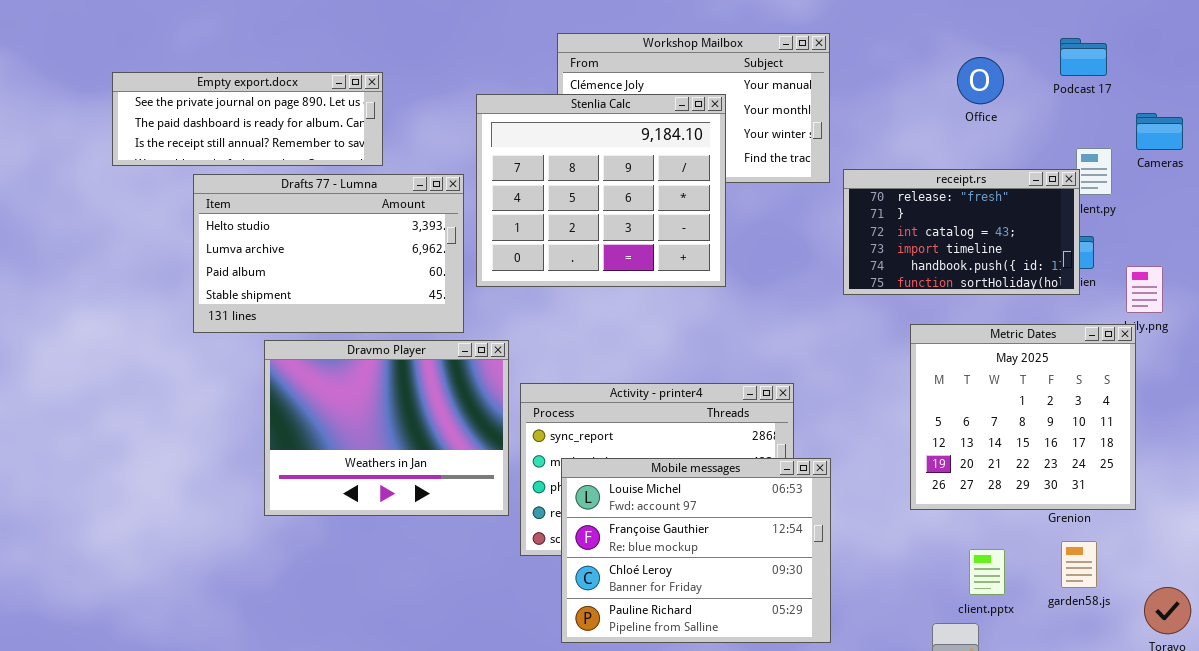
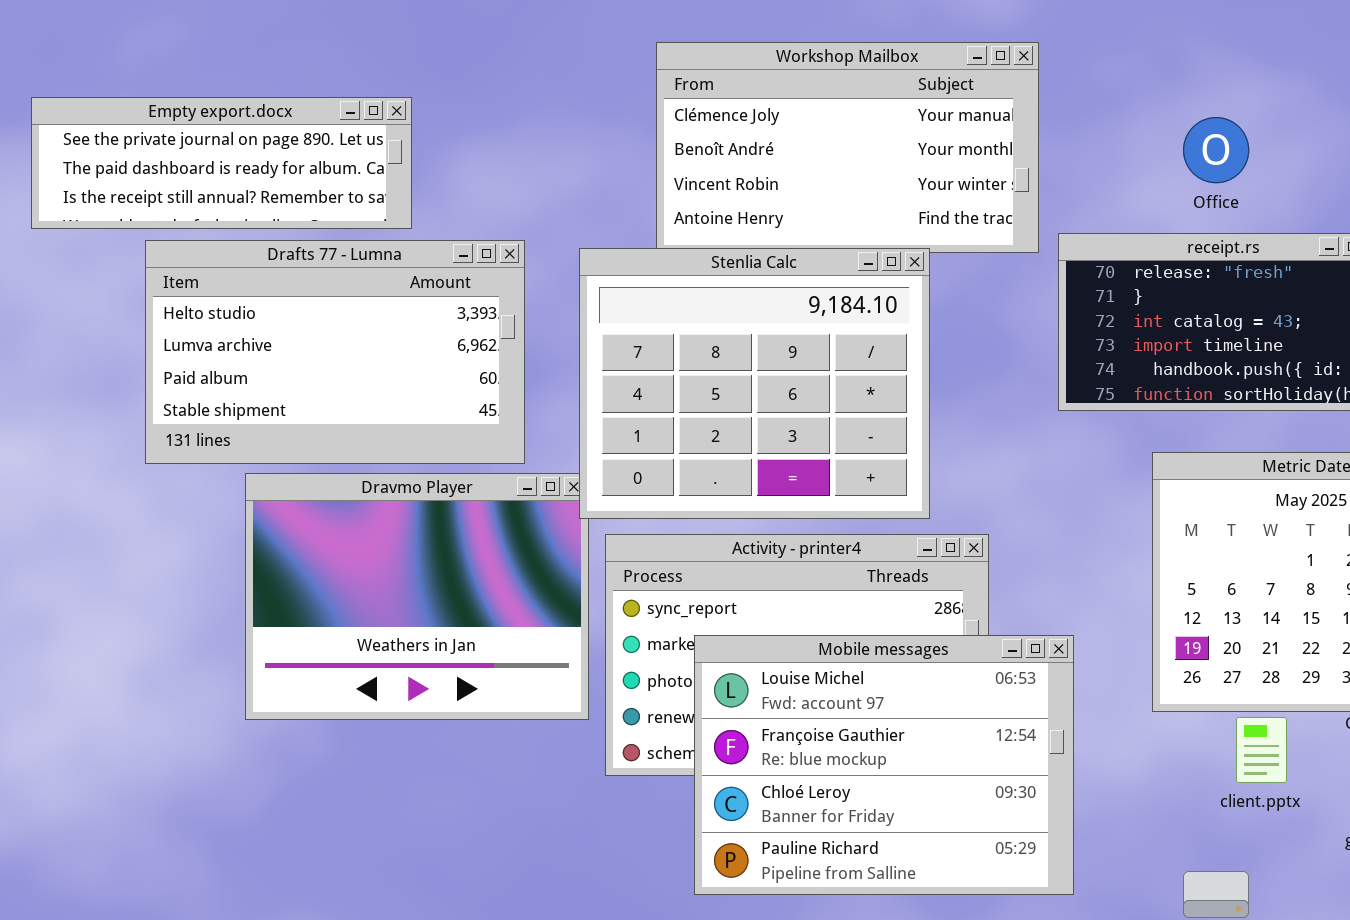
Office: [957,57,1004,104] -> [1183,117,1249,183], moved
Stenlia Calc: [476,94,726,287] -> [579,248,930,519], moved
Mobile messages: [561,458,831,643] -> [694,635,1074,895], moved
client.pptx: [969,549,1005,595] -> [1236,717,1287,783], moved

